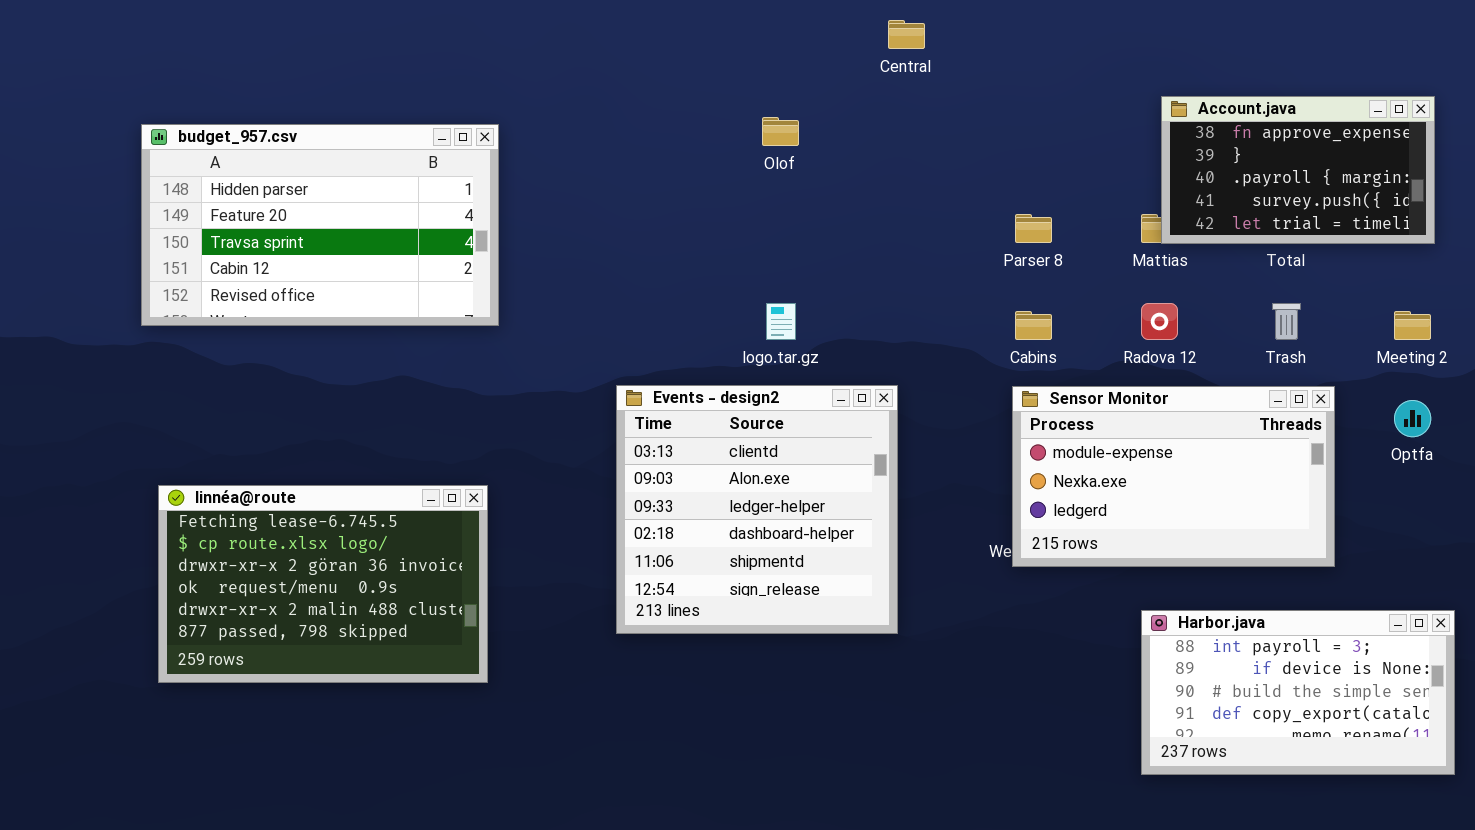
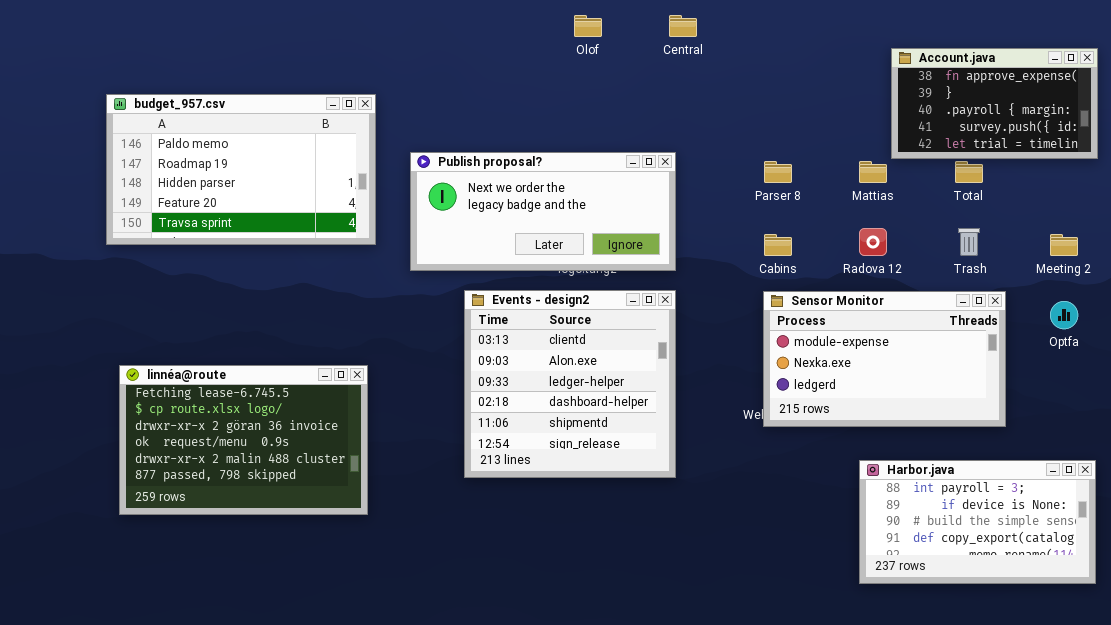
Account.java: [1161,96,1435,244] -> [891,48,1098,159], moved
Olof: [762,117,799,146] -> [574,15,602,37], moved
budget_957.csv: [141,124,499,326] -> [106,94,376,245], scrolled up 2 rows
Publish proposal?: none -> [410,152,676,271], opened

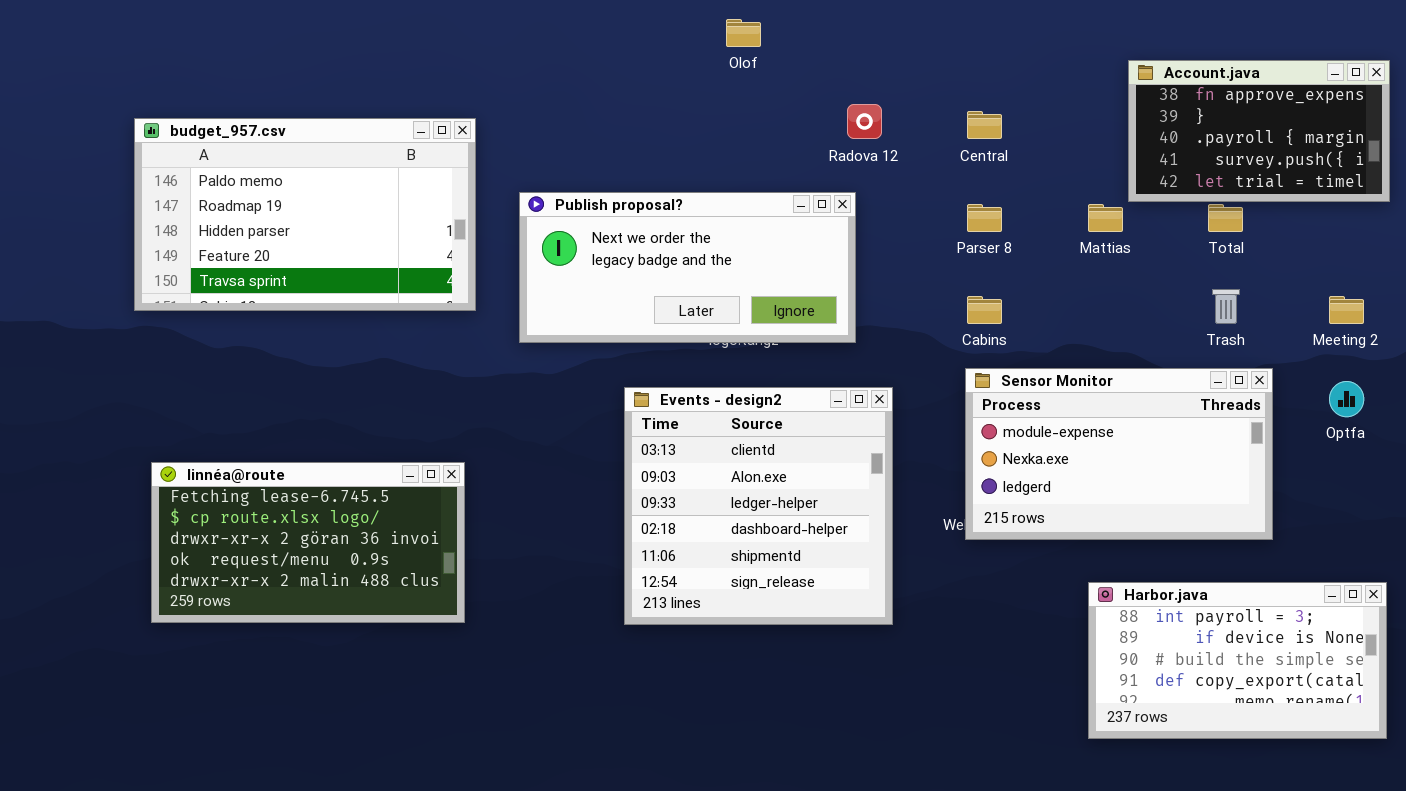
Central: [669,15,697,37] -> [967,111,1002,139], moved
Radova 12: [859,228,887,256] -> [847,104,882,139], moved
Events - design2: [464,290,676,478] -> [624,387,893,625], moved
linnéa@route: [119,365,368,515] -> [151,462,465,623], resized

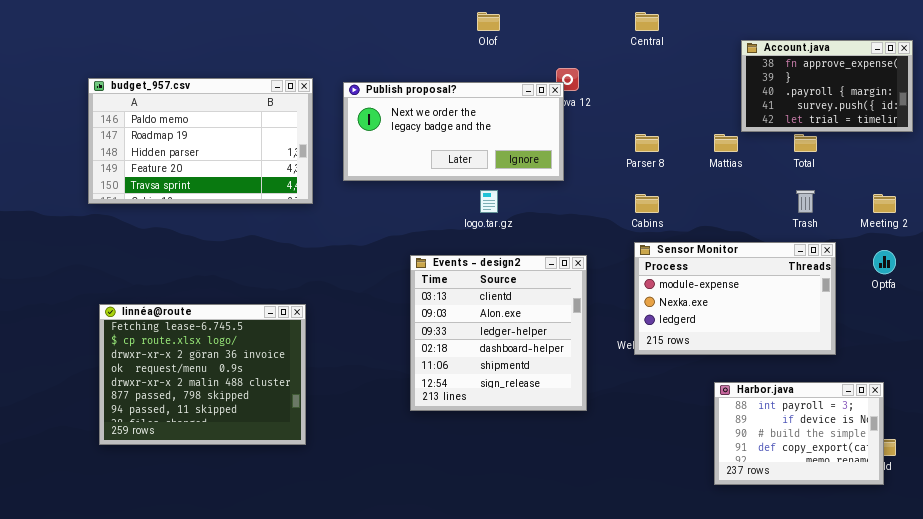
Central: [967,111,1002,139] -> [635,12,659,31], moved
Publish proposal?: [519,192,856,343] -> [343,82,564,181], moved
linnéa@route: [151,462,465,623] -> [99,304,306,445], resized
Harbor.java: [1088,582,1387,739] -> [714,382,884,485], resized

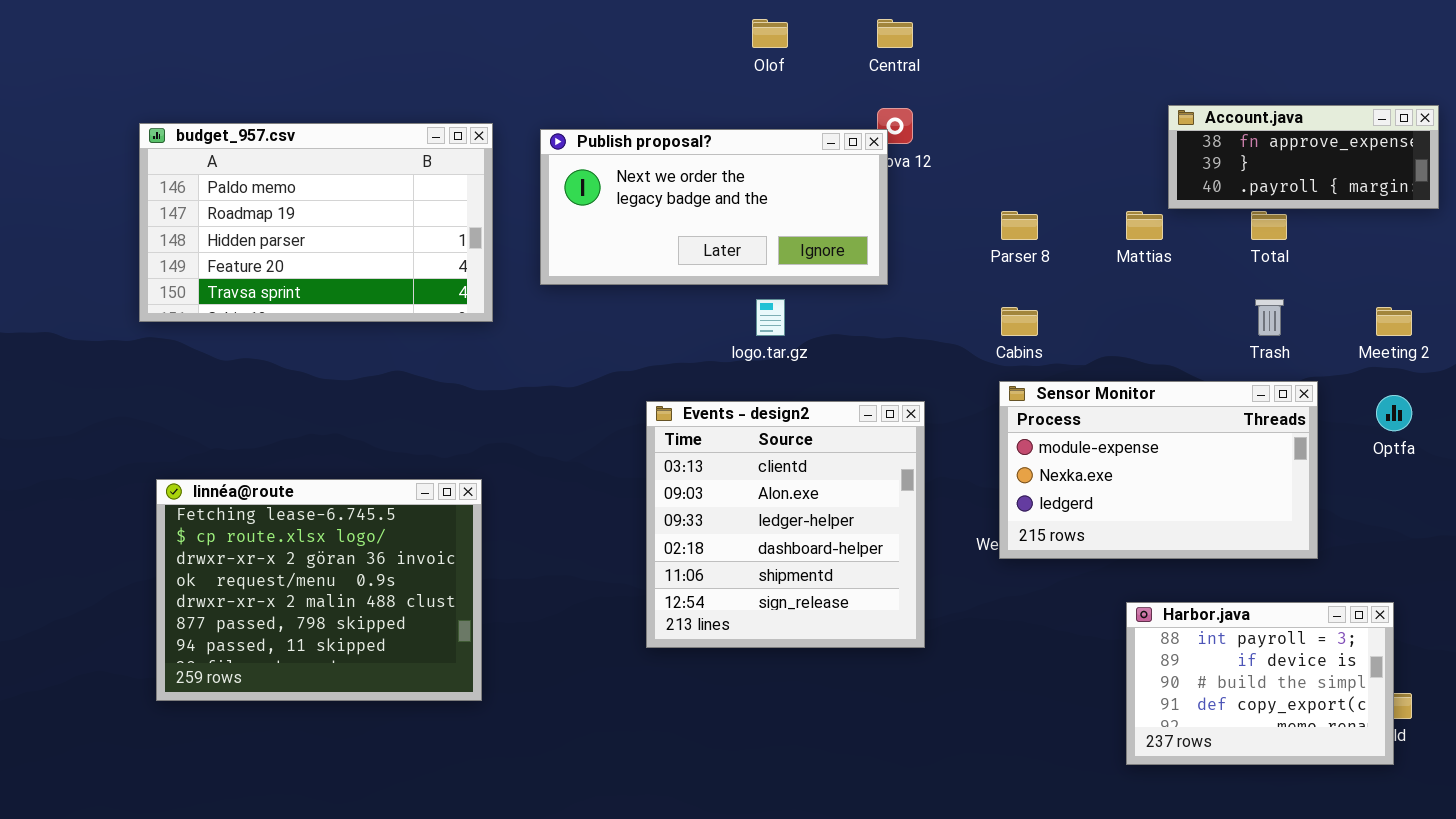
Central: [635,12,659,31] -> [877,19,913,48], moved
Account.java: [741,40,913,132] -> [1168,105,1439,209], resized

